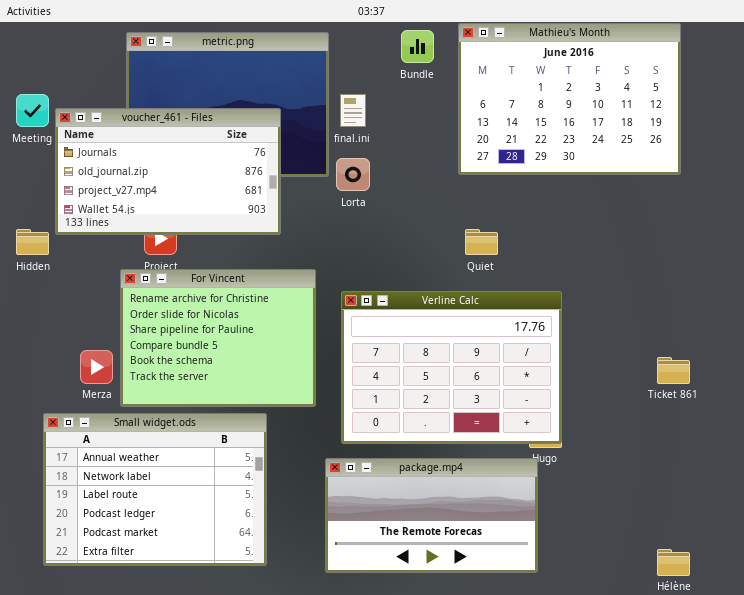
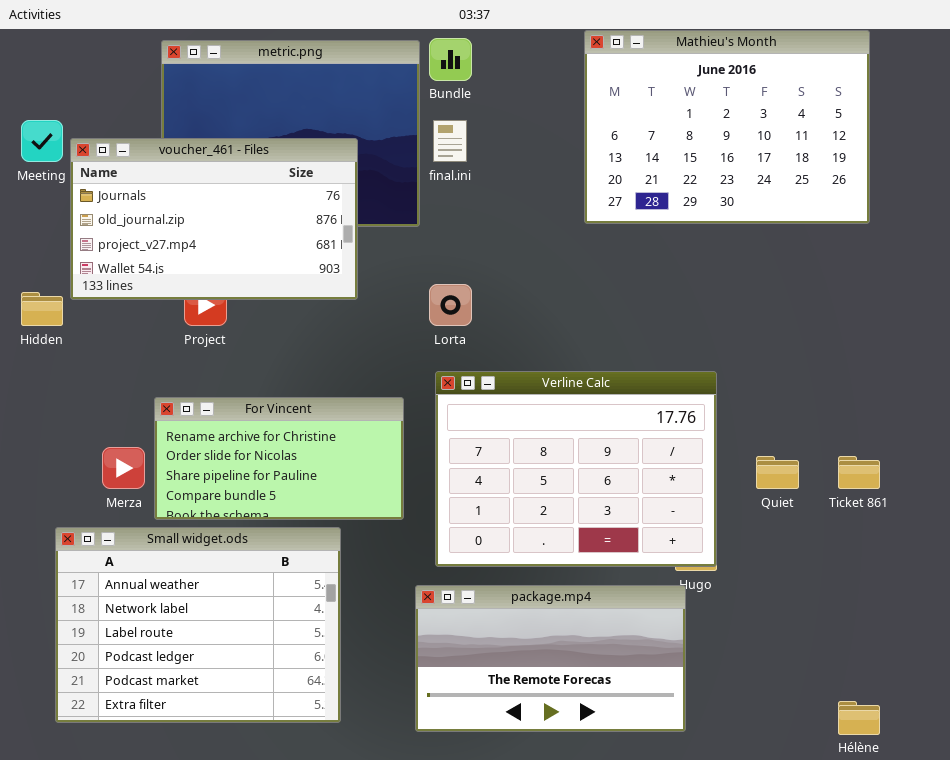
Bundle: [401,30,434,63] -> [429,38,472,81], moved
Lorta: [336,158,370,191] -> [429,284,472,326], moved
Quiet: [465,229,498,255] -> [756,456,799,489], moved
For Vincent: [120,269,316,407] -> [154,397,404,520], resized

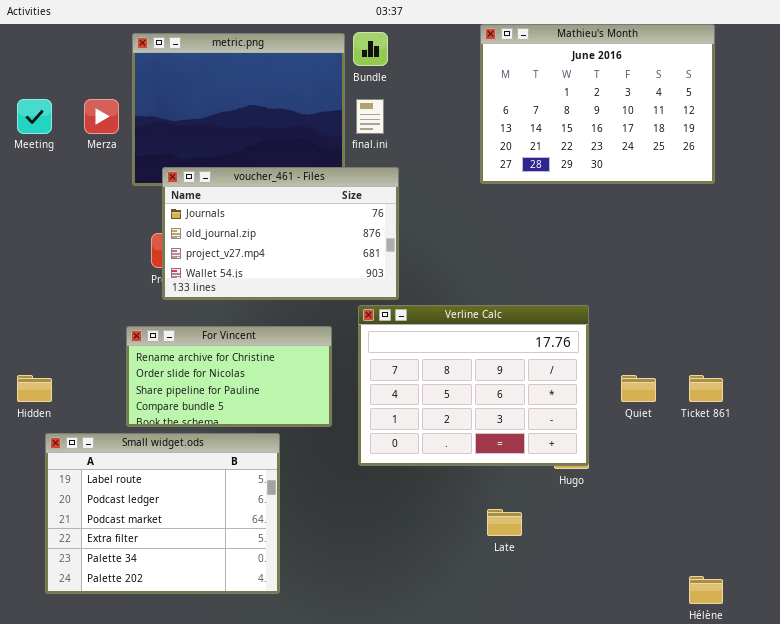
voucher_461 - Files: [70,138,358,300] -> [162,167,399,300], moved
Hidden: [21,292,63,326] -> [17,375,52,402], moved
Merza: [102,447,145,489] -> [84,99,119,134], moved
Small widget.ods: [55,527,341,723] -> [45,433,280,594], scrolled down 2 rows
package.mp4: [415,585,686,732] -> none, closed

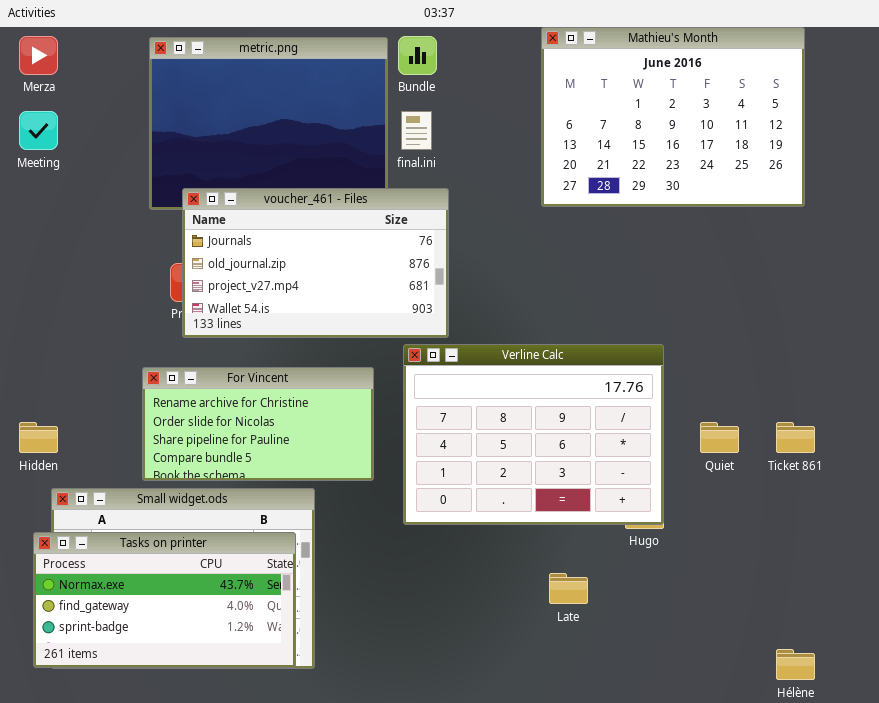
Merza: [84,99,119,134] -> [19,36,58,75], moved
Tasks on printer: none -> [33,532,296,668], opened

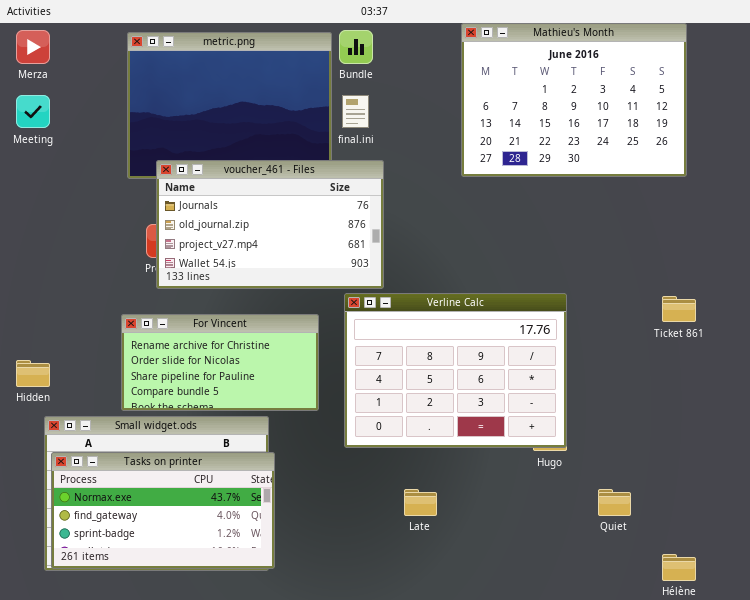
Quiet: [700,422,739,453] -> [598,489,631,516], moved
Ticket 861: [776,422,815,453] -> [662,296,696,322], moved
Tasks on printer: [33,532,296,668] -> [51,452,275,569], moved
Late: [549,573,588,604] -> [404,489,437,516], moved

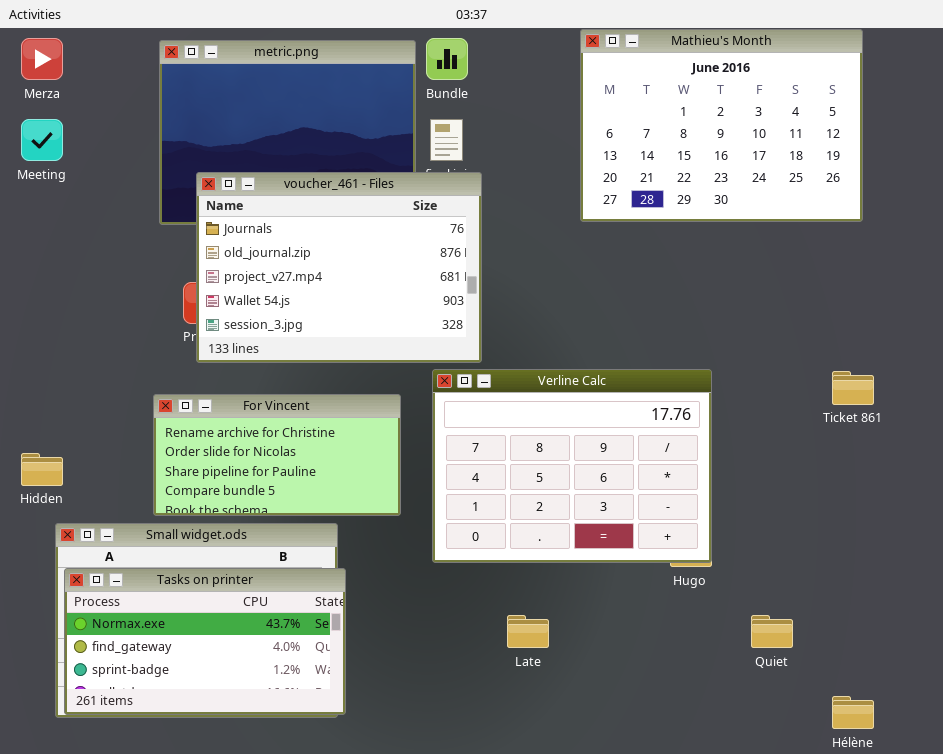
voucher_461 - Files: [156,160,384,289] -> [196,172,482,363], resized

